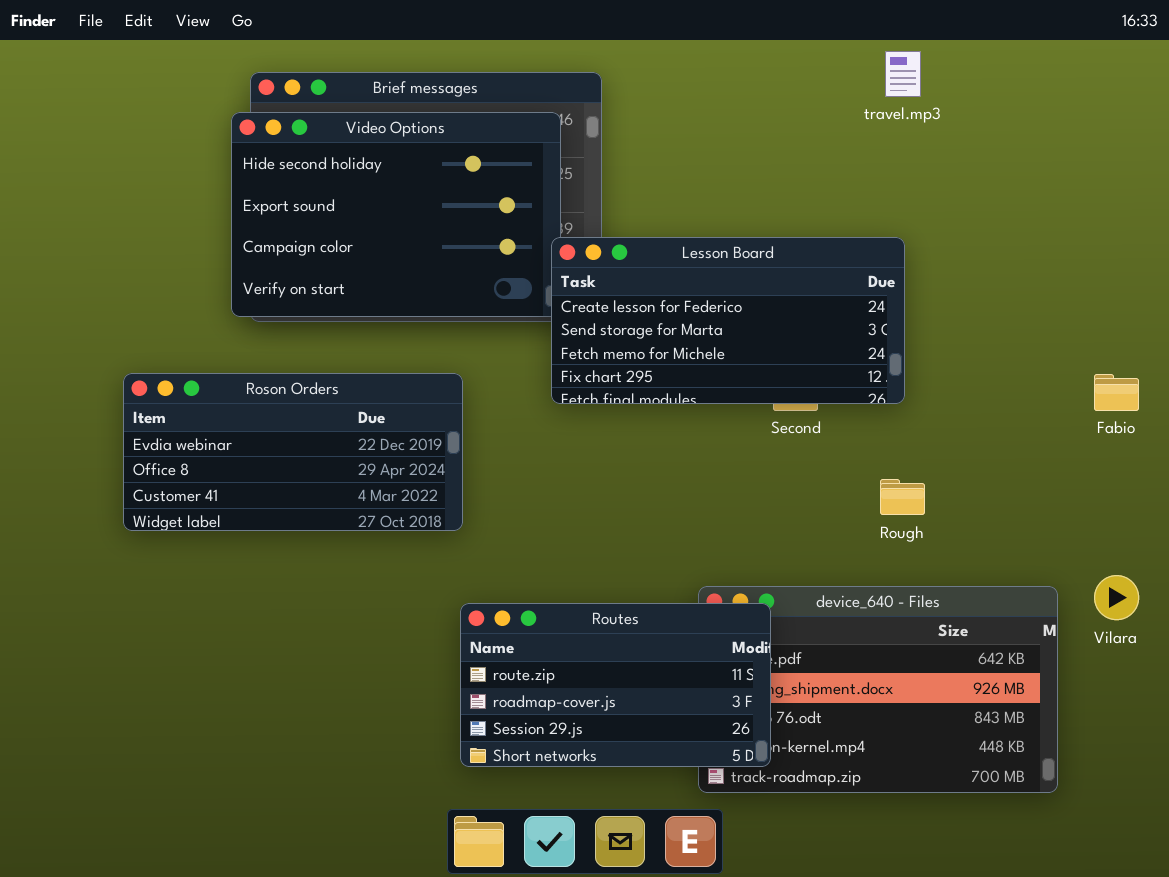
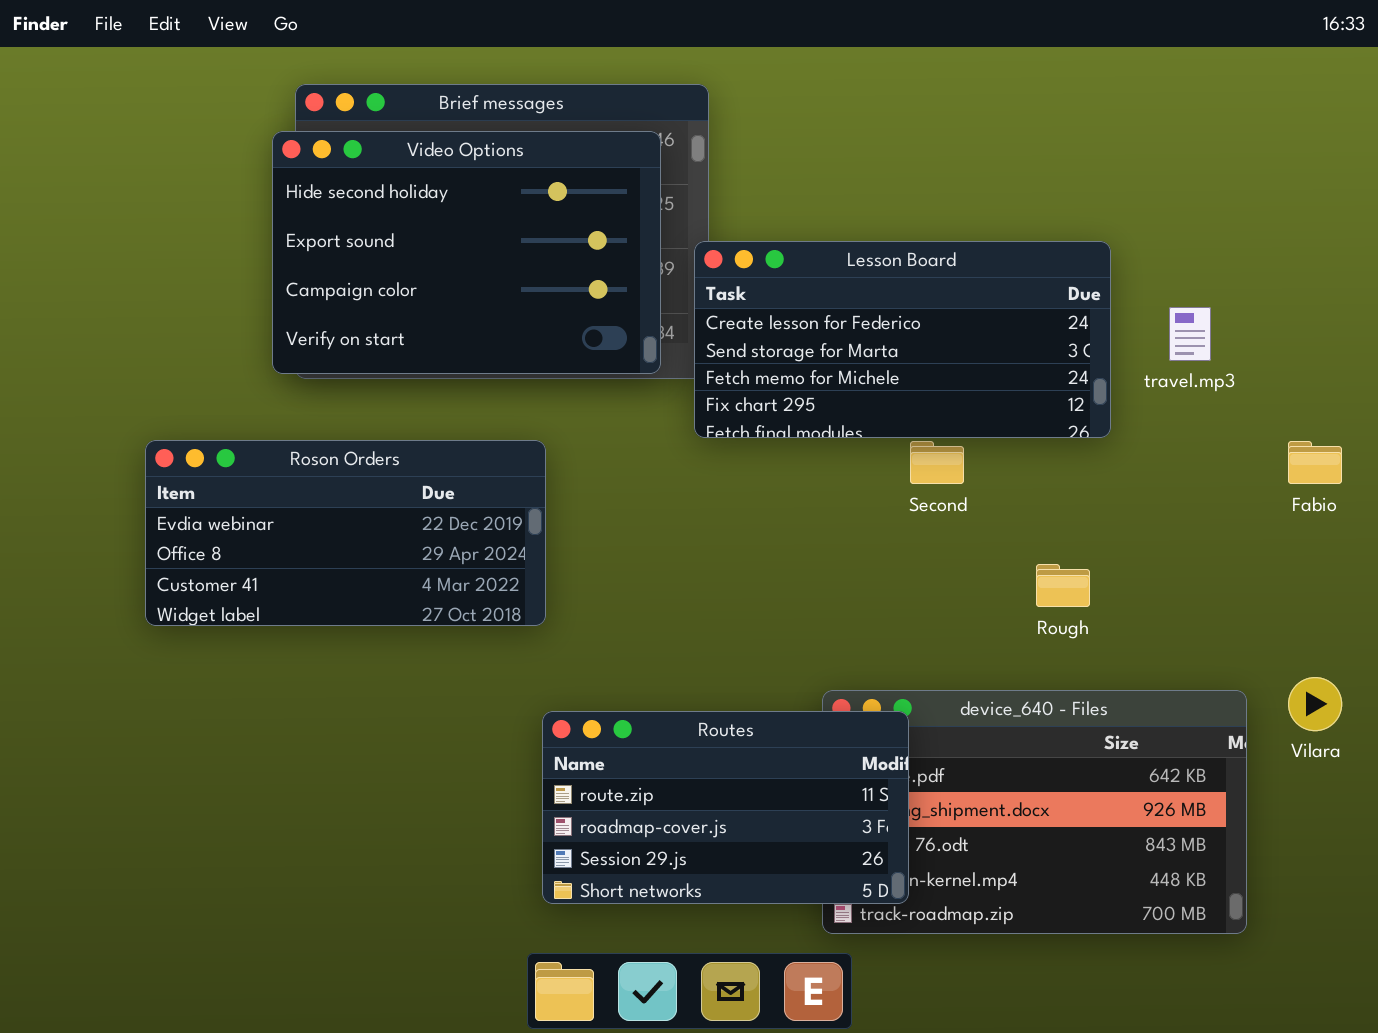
travel.mp3: [885,51,921,97] -> [1169,307,1211,361], moved
Lesson Board: [551,237,905,404] -> [694,241,1111,438], moved

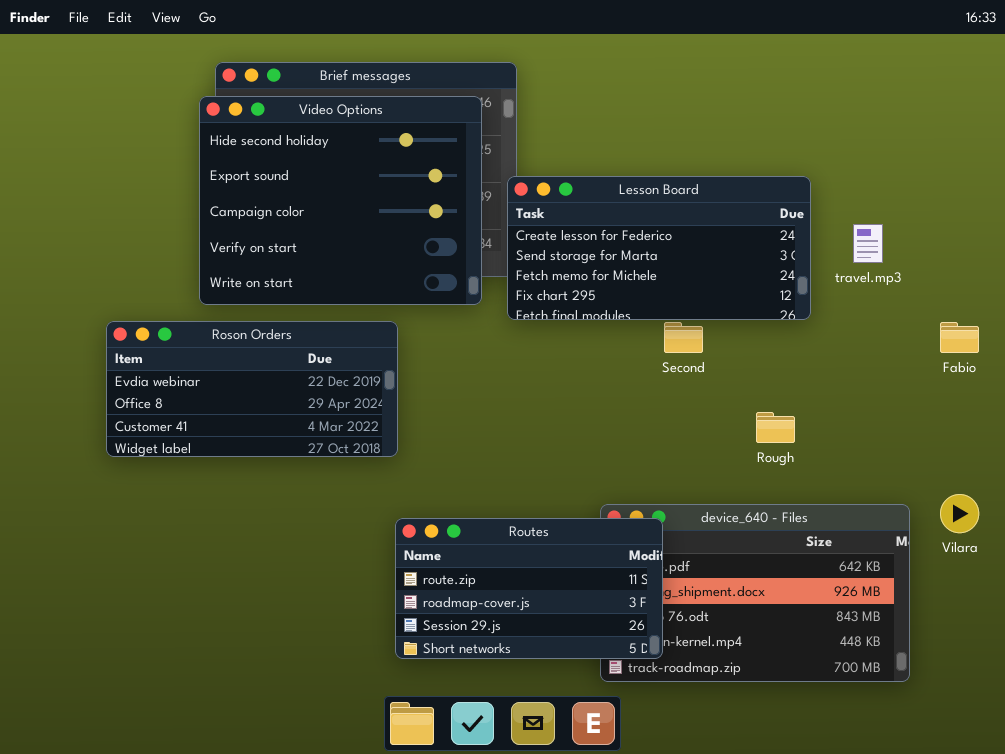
Video Options: [272,131,661,374] -> [199,96,482,305], resized

